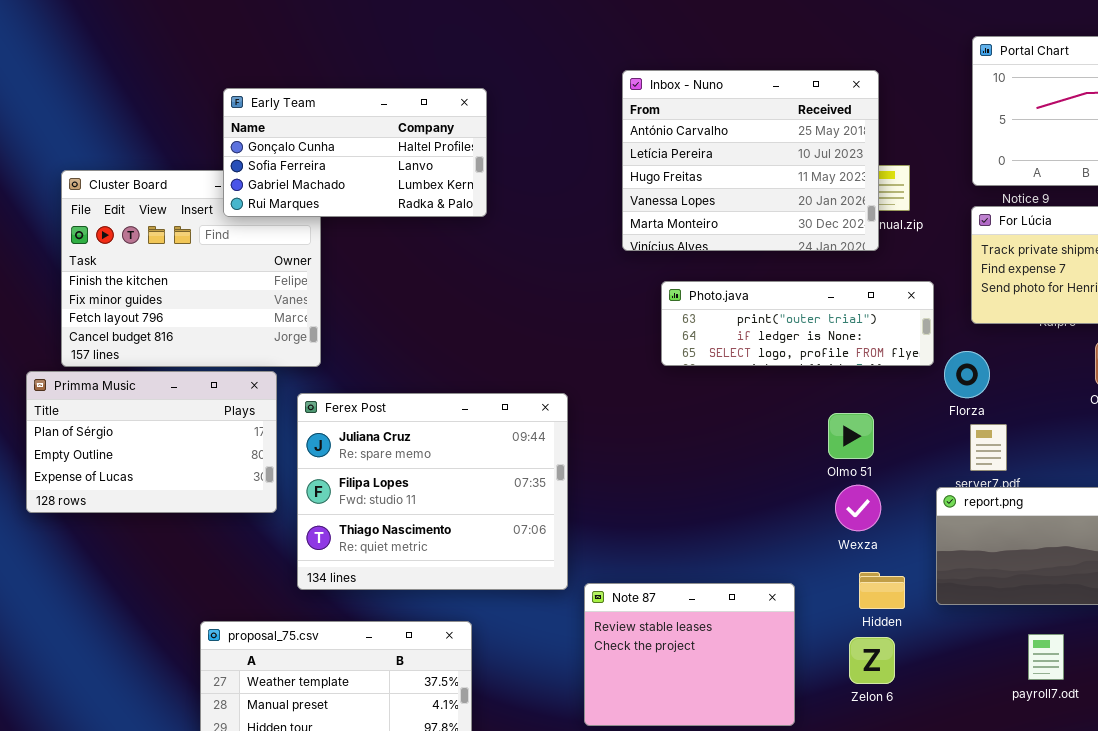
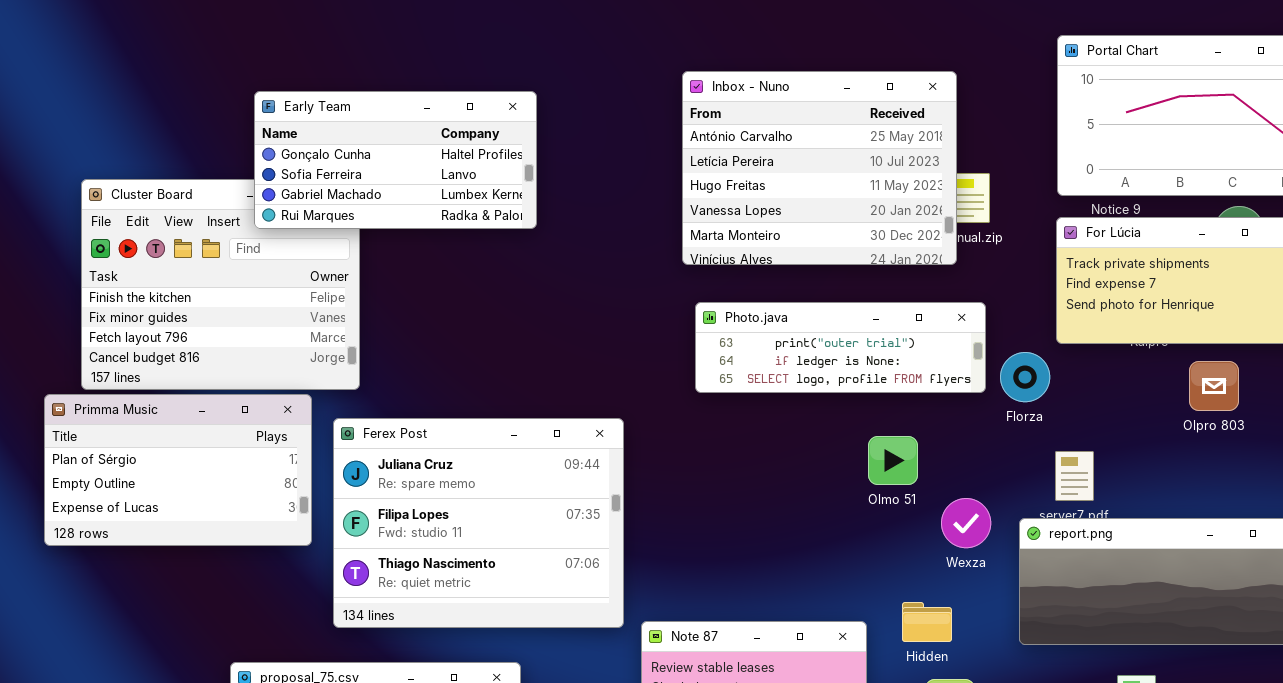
Photo.java: [661,281,934,366] -> [695,302,986,393], moved
Florza: [944,351,990,398] -> [1000,352,1050,402], moved
Olmo 51: [828,413,874,459] -> [868,436,918,485], moved
Wexza: [835,485,881,531] -> [941,498,991,548], moved
Hidden: [859,572,905,609] -> [902,602,952,642], moved

